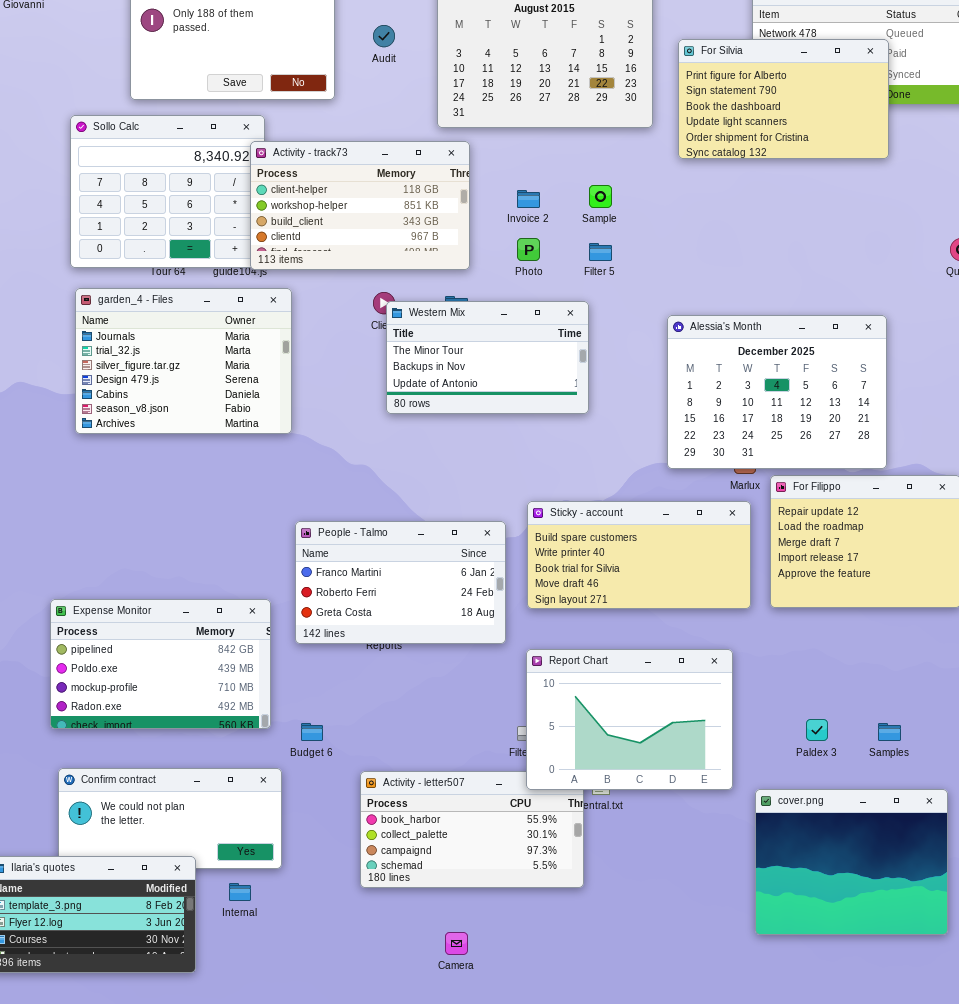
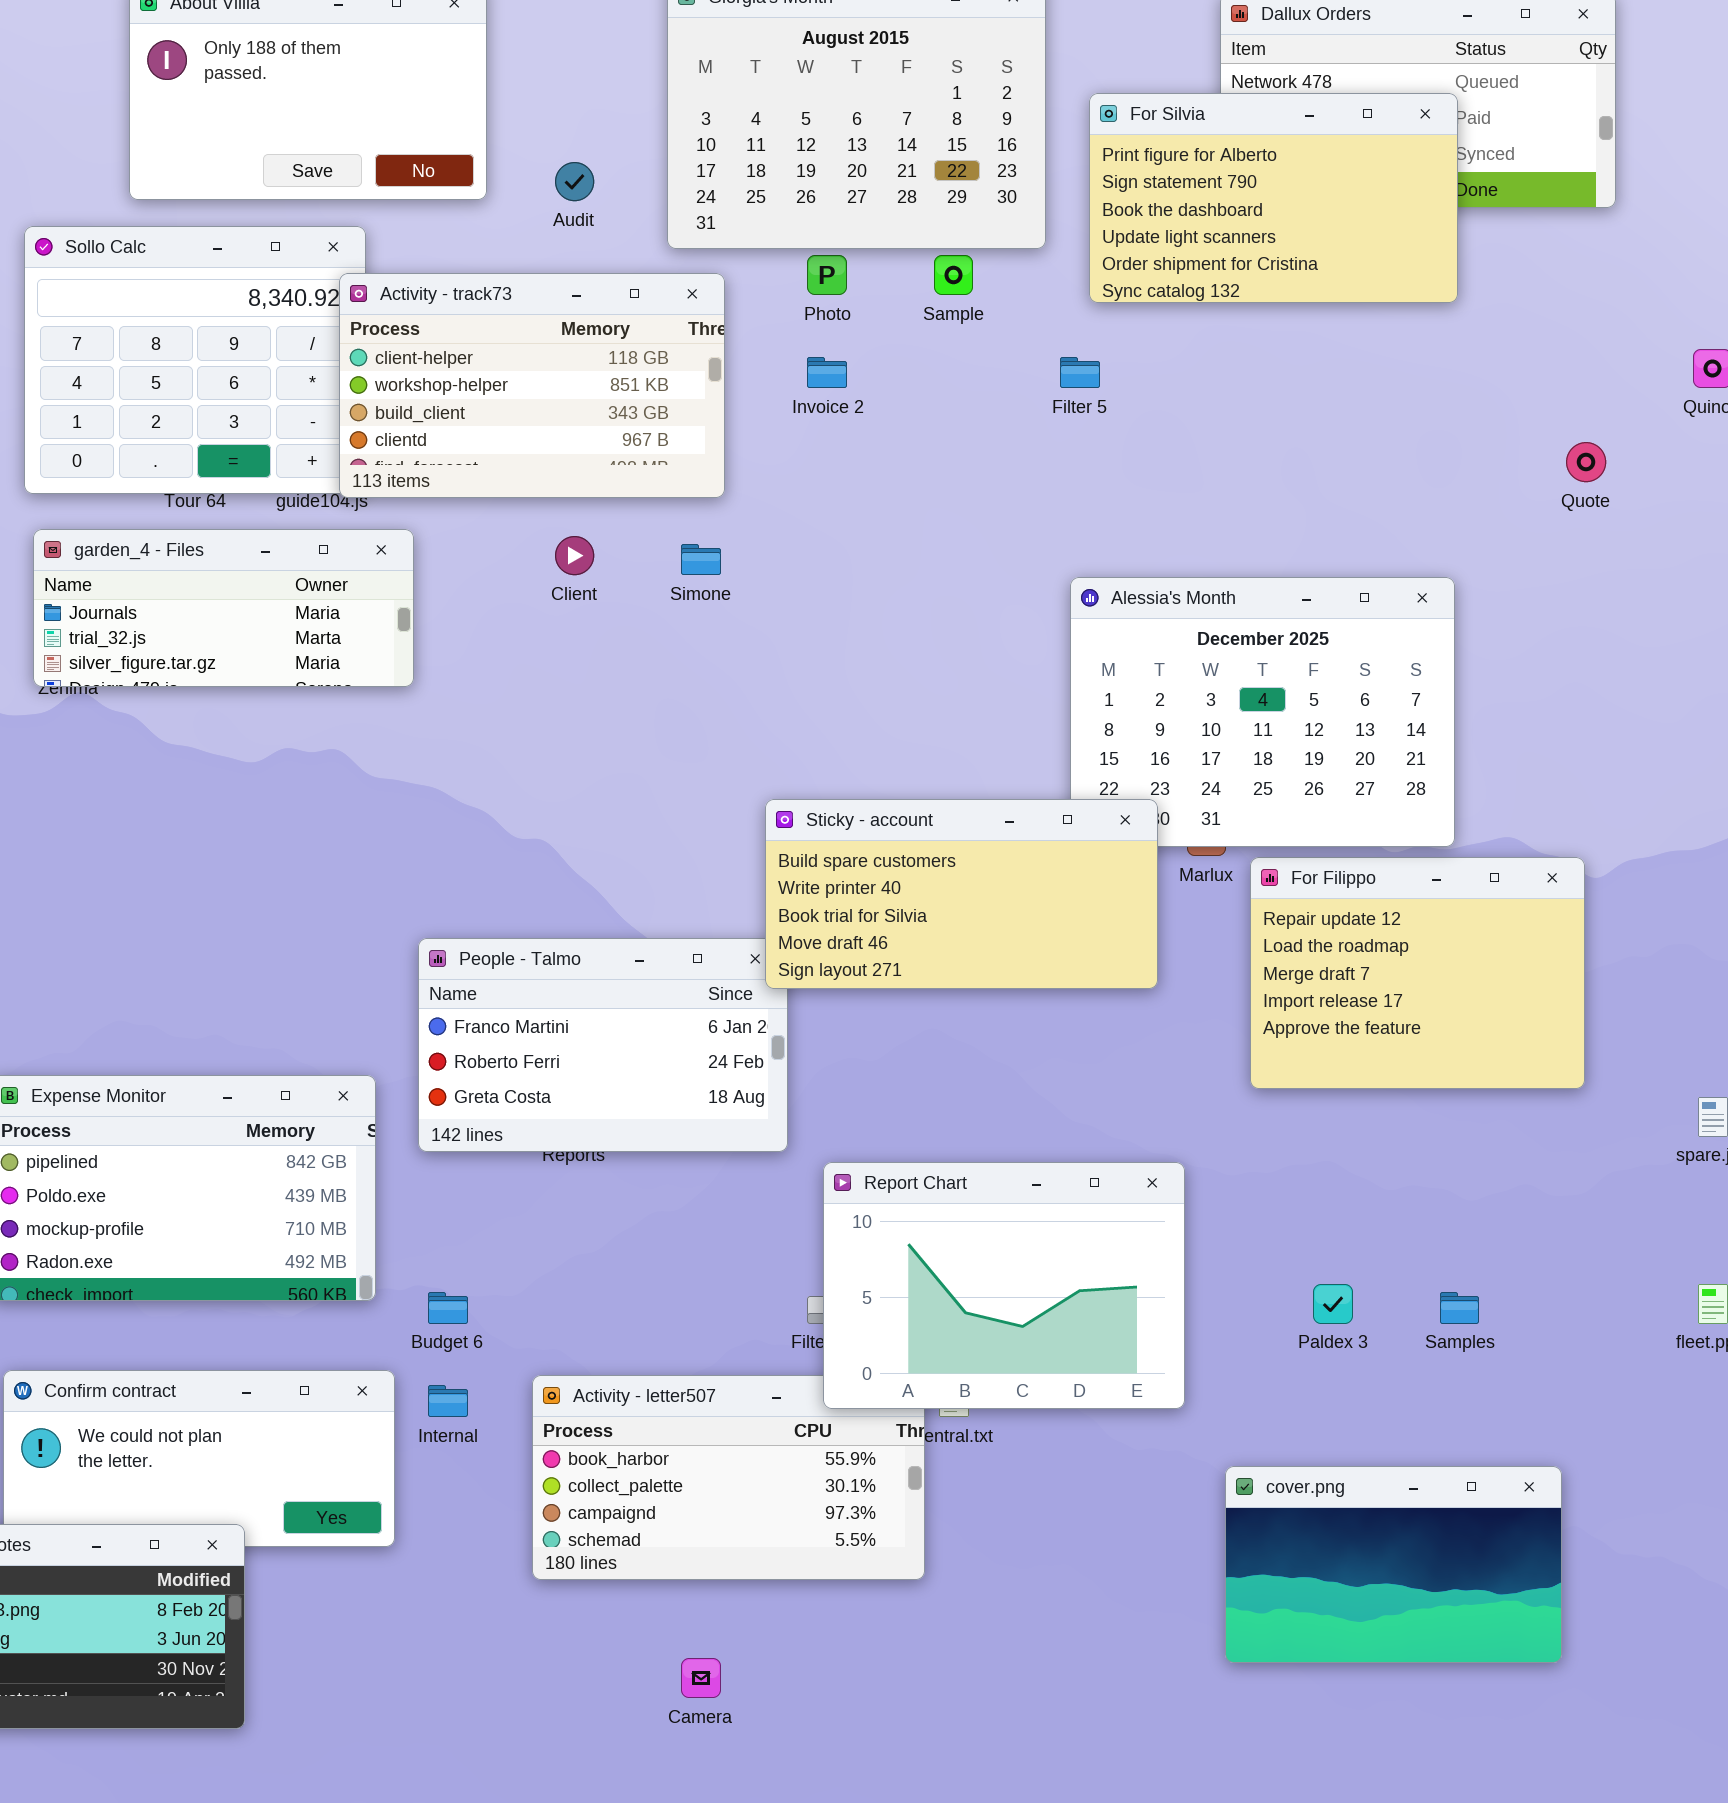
Audit: [373,25,395,47] -> [555,162,594,201], moved
Sample: [589,185,612,208] -> [934,255,973,295], moved
Photo: [517,238,540,261] -> [807,255,847,295], moved
Filter 5: [589,243,612,261] -> [1060,357,1100,388], moved
garden_4 - Files: [75,288,292,434] -> [33,529,414,687], resized
Western Mix: [386,301,589,414] -> none, closed
Sticky - account: [527,501,751,609] -> [765,799,1158,989], moved
cover.png: [755,789,948,935] -> [1225,1466,1562,1663], resized
Internal: [229,883,251,901] -> [428,1385,468,1417], moved

